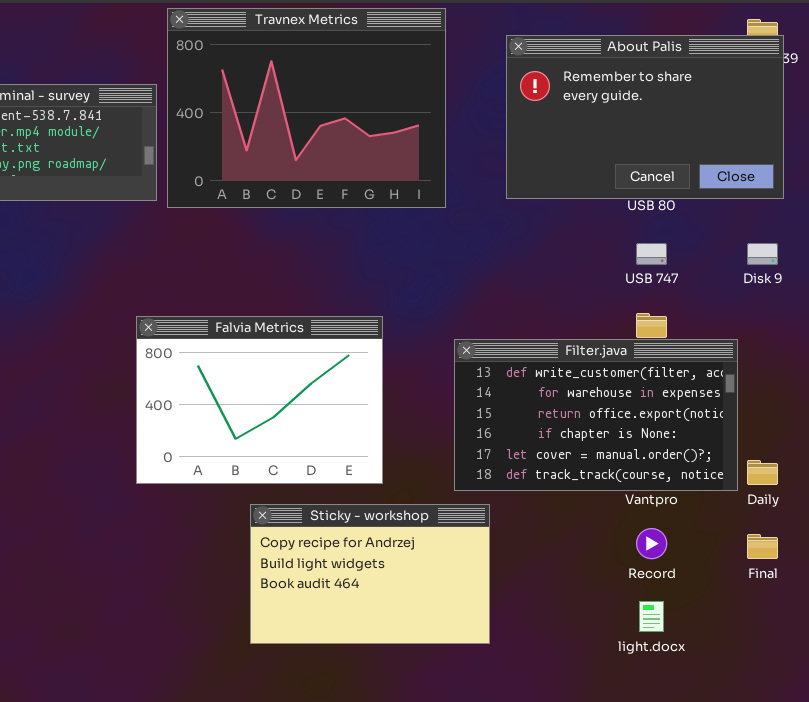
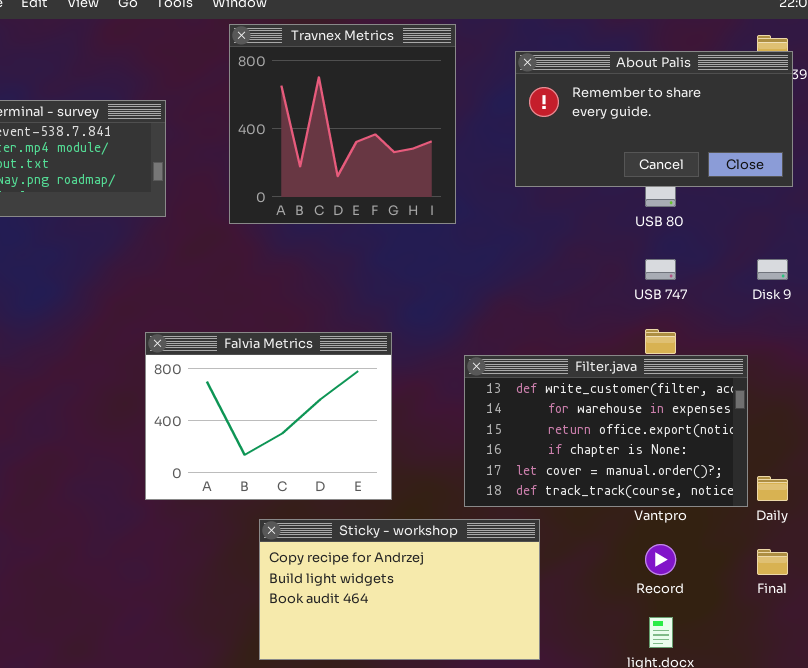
Travnex Metrics: [167,8,446,208] -> [229,24,456,224], resized
About Palis: [506,35,784,199] -> [515,51,793,187], resized
Sticky - workshop: [250,504,490,644] -> [259,519,540,660], resized

